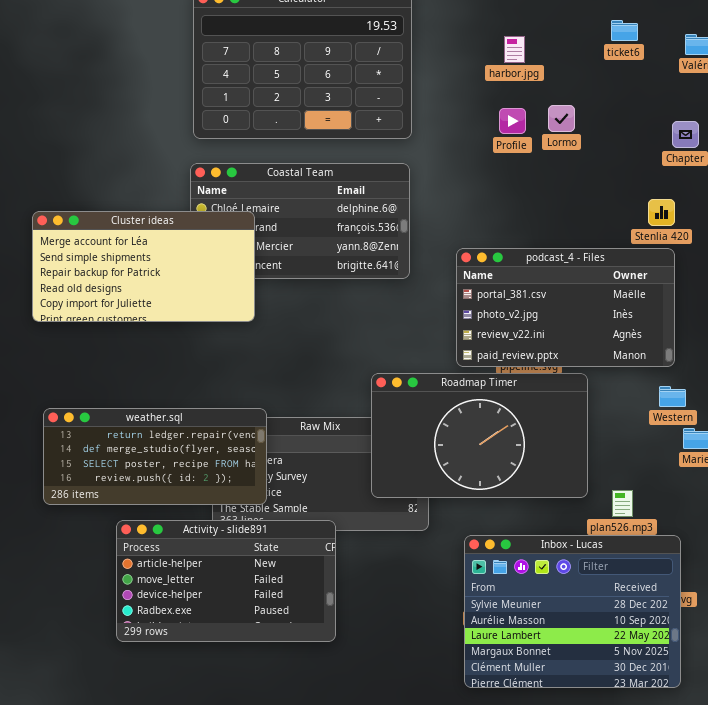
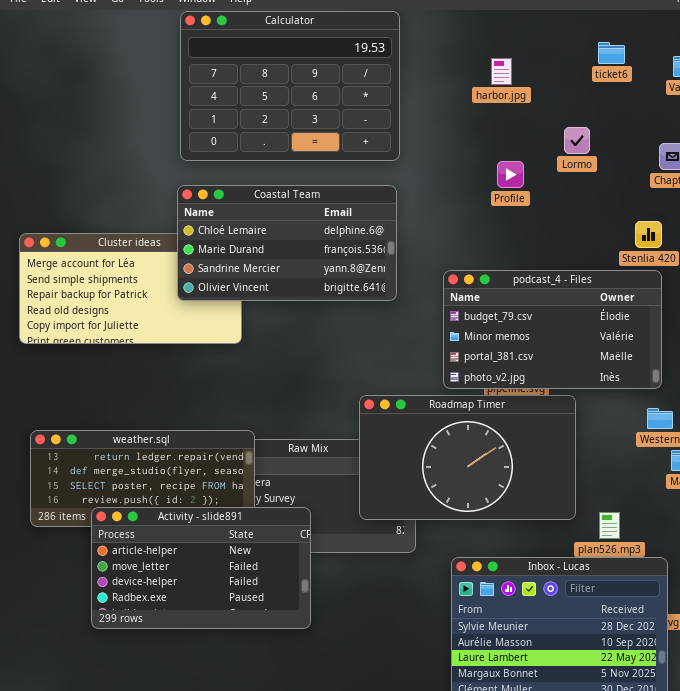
Lormo: [548,105,575,132] -> [564,127,590,154], moved
Profile: [499,108,526,134] -> [497,161,524,188], moved
Coastal Team: [190,163,410,279] -> [177,185,397,301], raised
podcast_4 - Files: [456,248,675,367] -> [443,270,662,389], scrolled up 2 rows
Activity - slide891: [116,520,336,642] -> [91,507,311,629], moved

